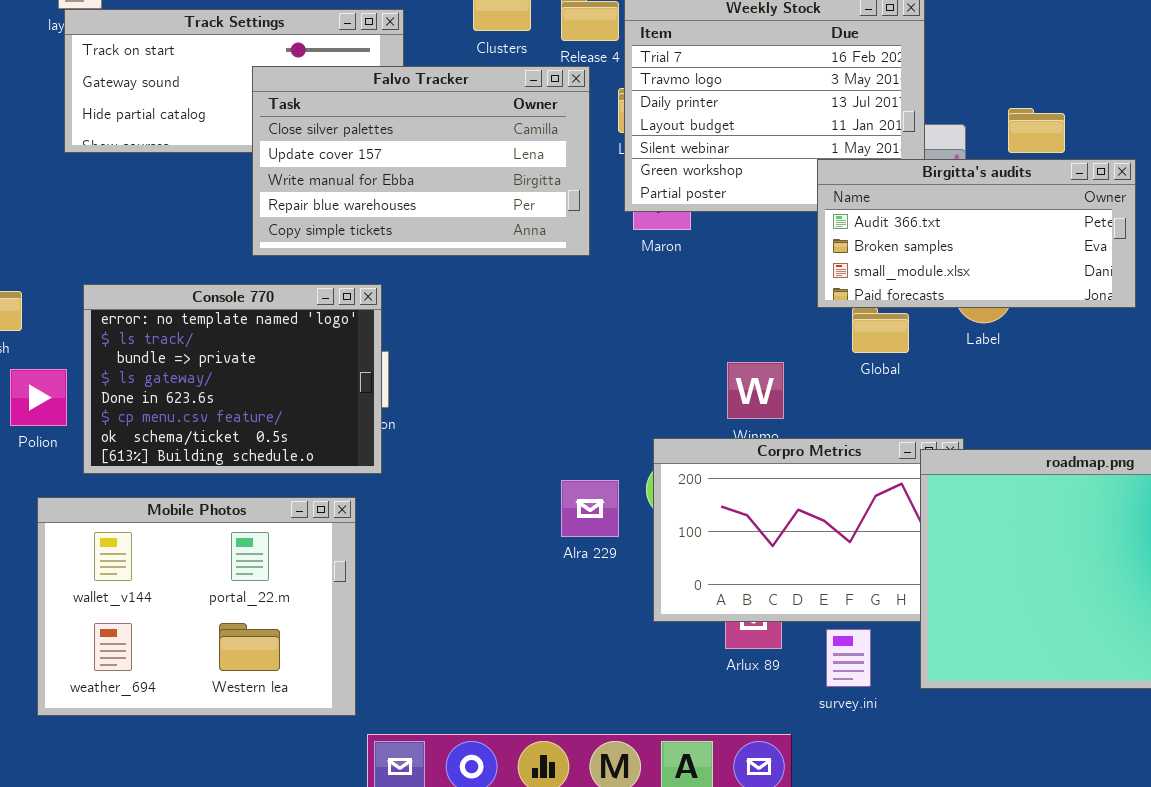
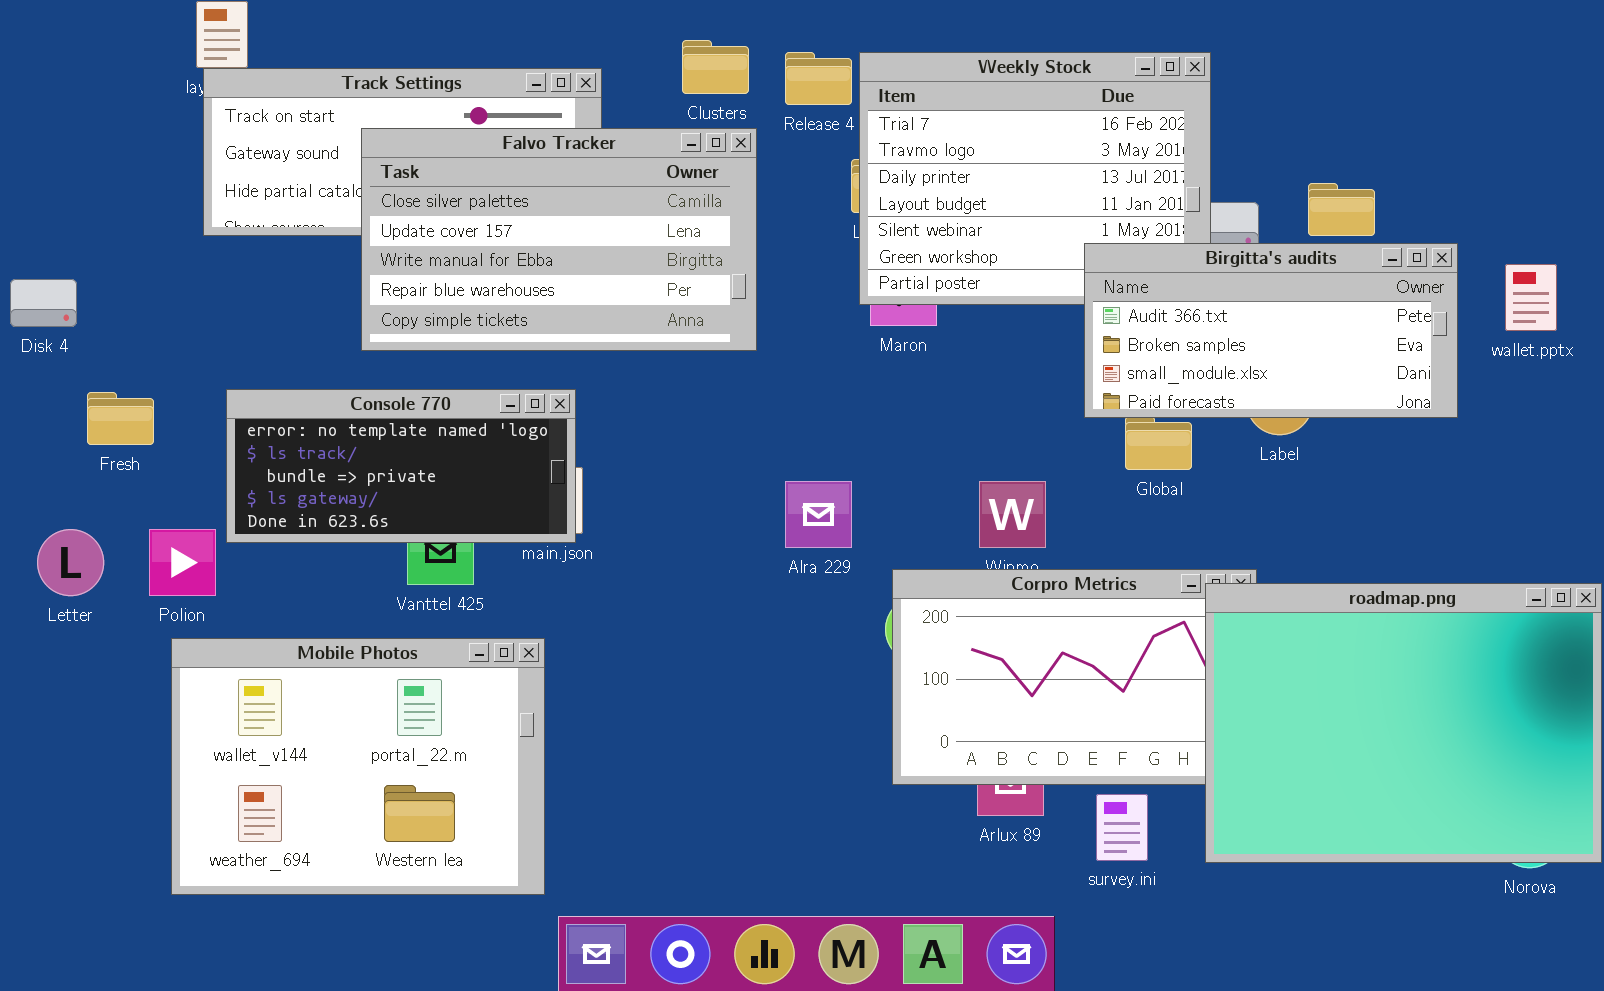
Falvo Tracker: [252,66,590,256] -> [361,128,757,351], moved
Console 770: [83,284,382,474] -> [226,389,576,543], resized
Polion: [10,369,67,426] -> [149,529,216,596], moved
Alra 229: [561,480,619,537] -> [785,481,852,548], moved

